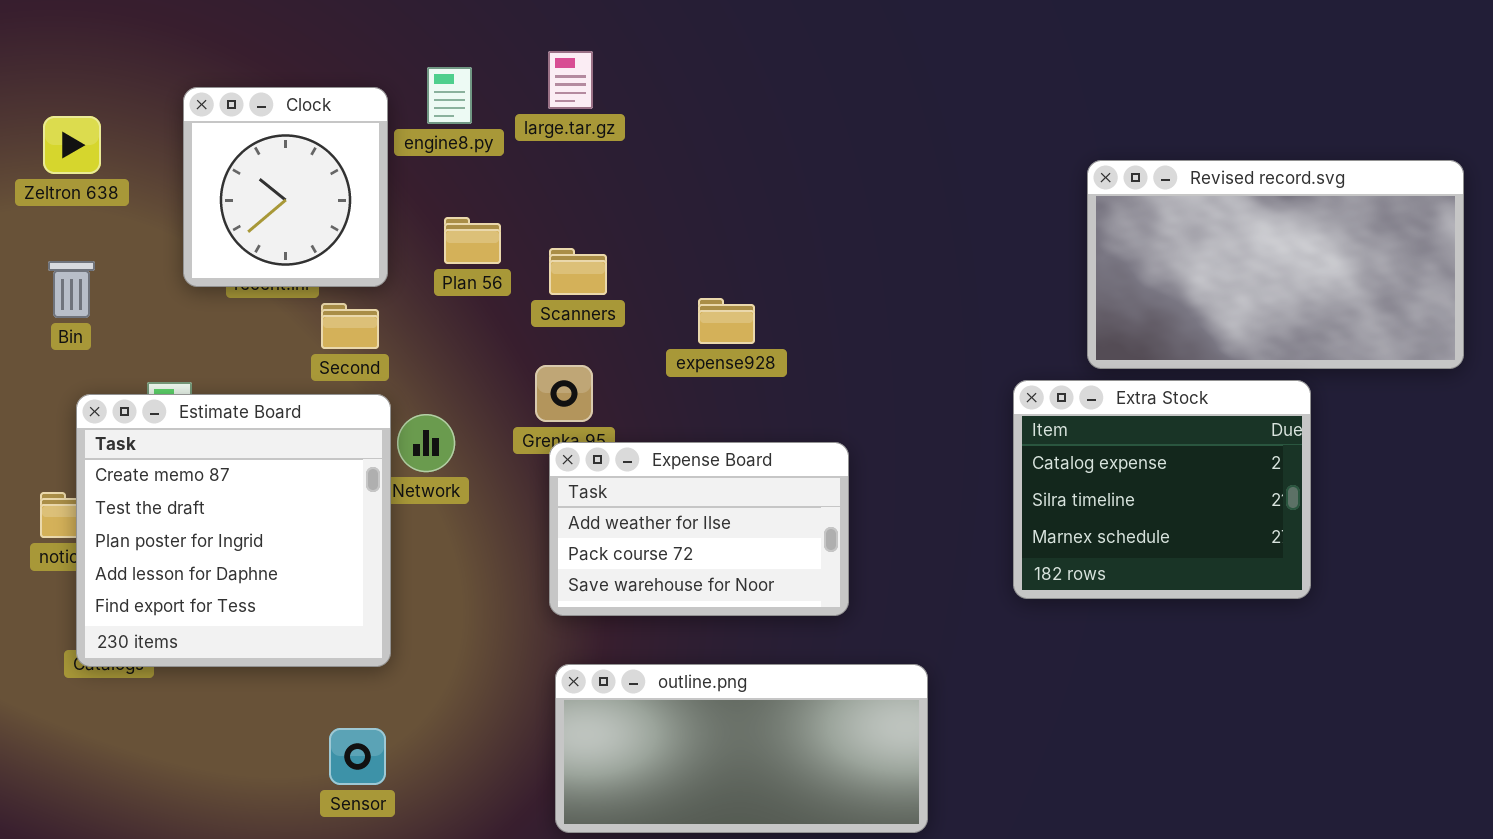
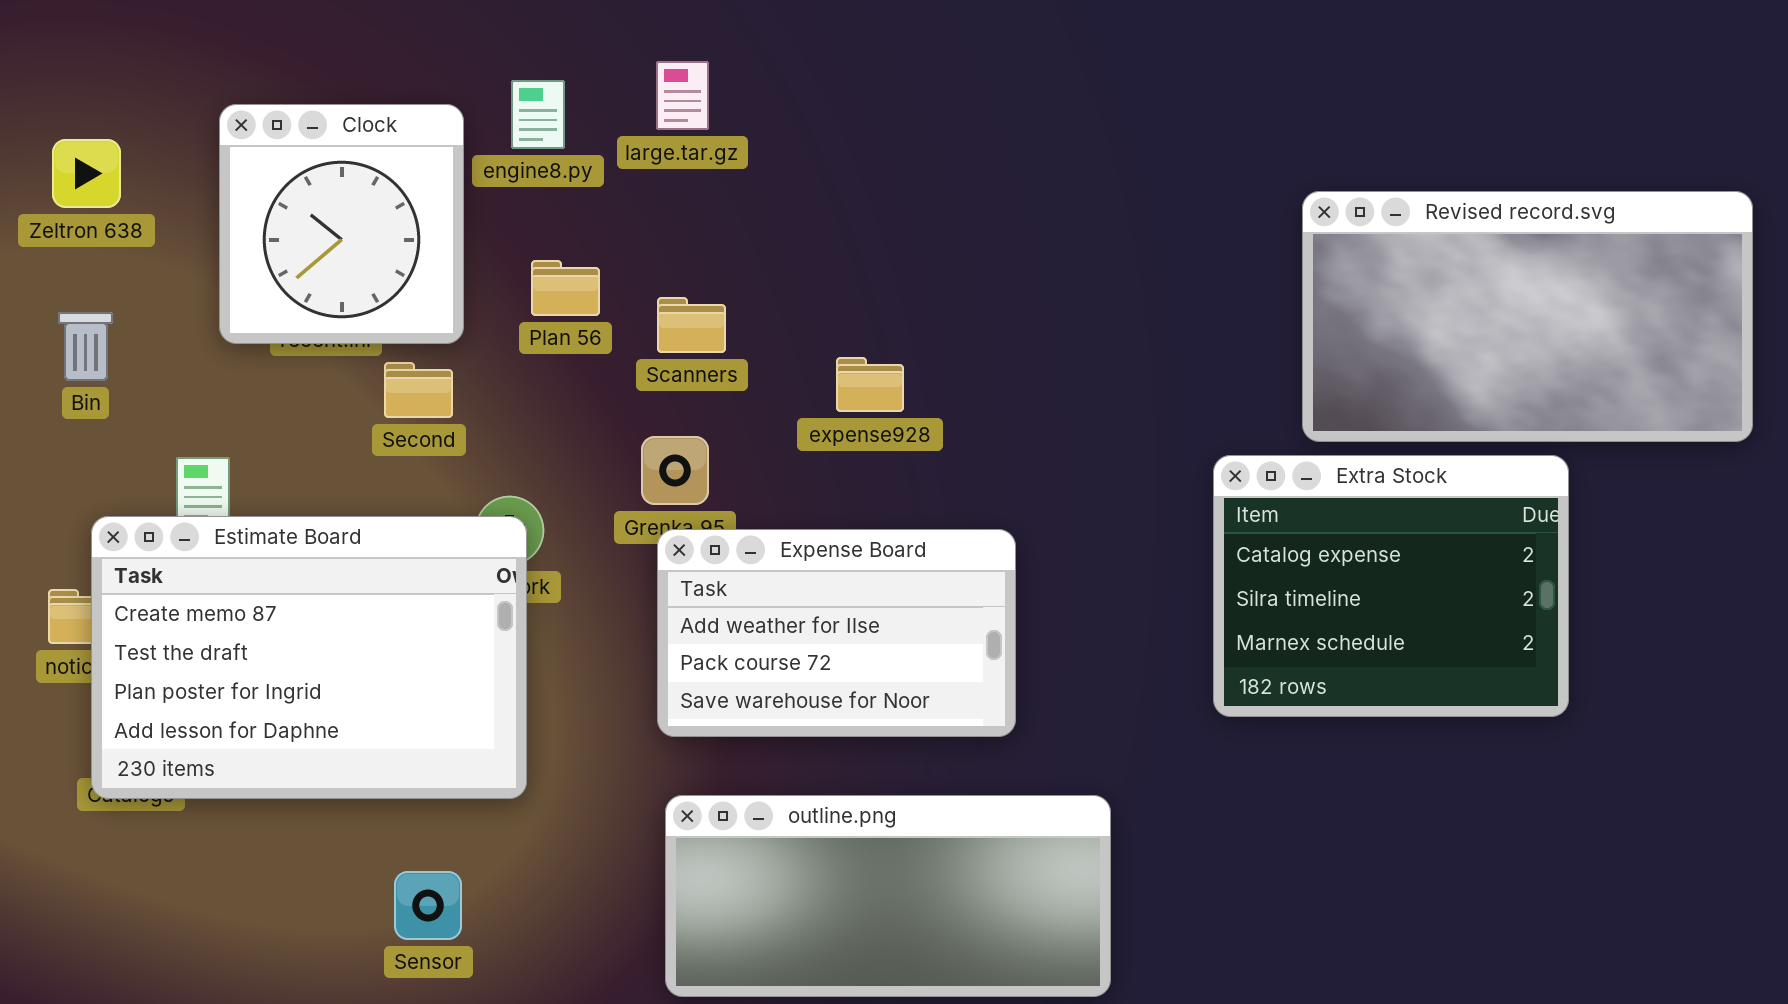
Estimate Board: [76,394,391,667] -> [91,516,527,799], resized

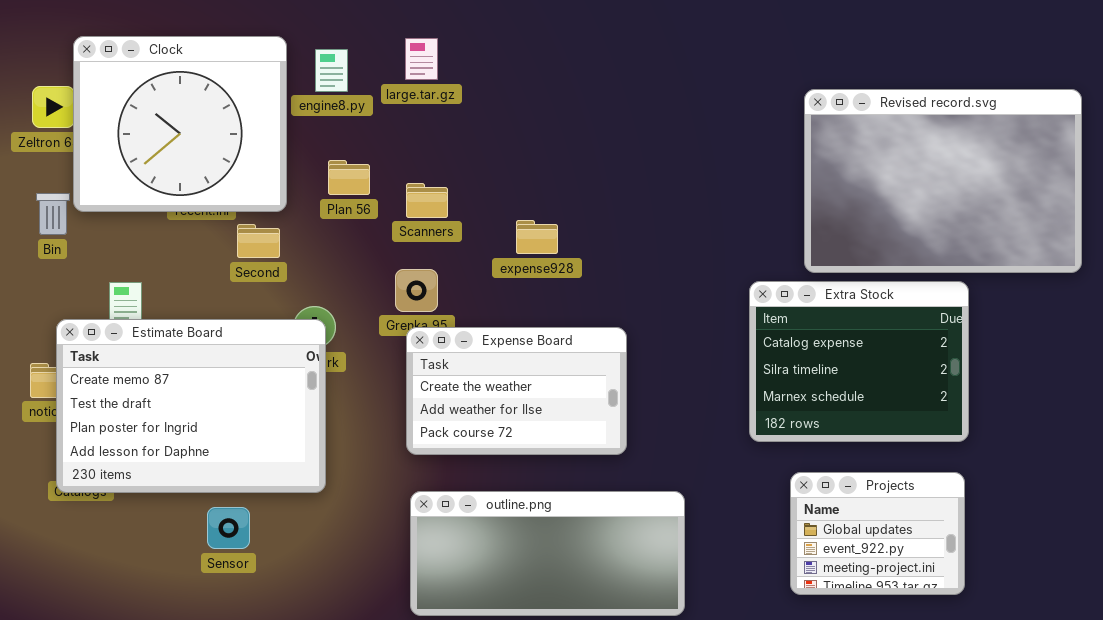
Clock: [219,104,464,344] -> [73,36,287,212], resized
Revised record.svg: [1302,191,1753,442] -> [804,89,1082,273], resized
Expense Board: [657,529,1016,737] -> [406,327,627,455], scrolled up 1 row
Projects: none -> [790,472,965,595], opened
Sensor: [394,871,462,940] -> [207,507,250,549], moved

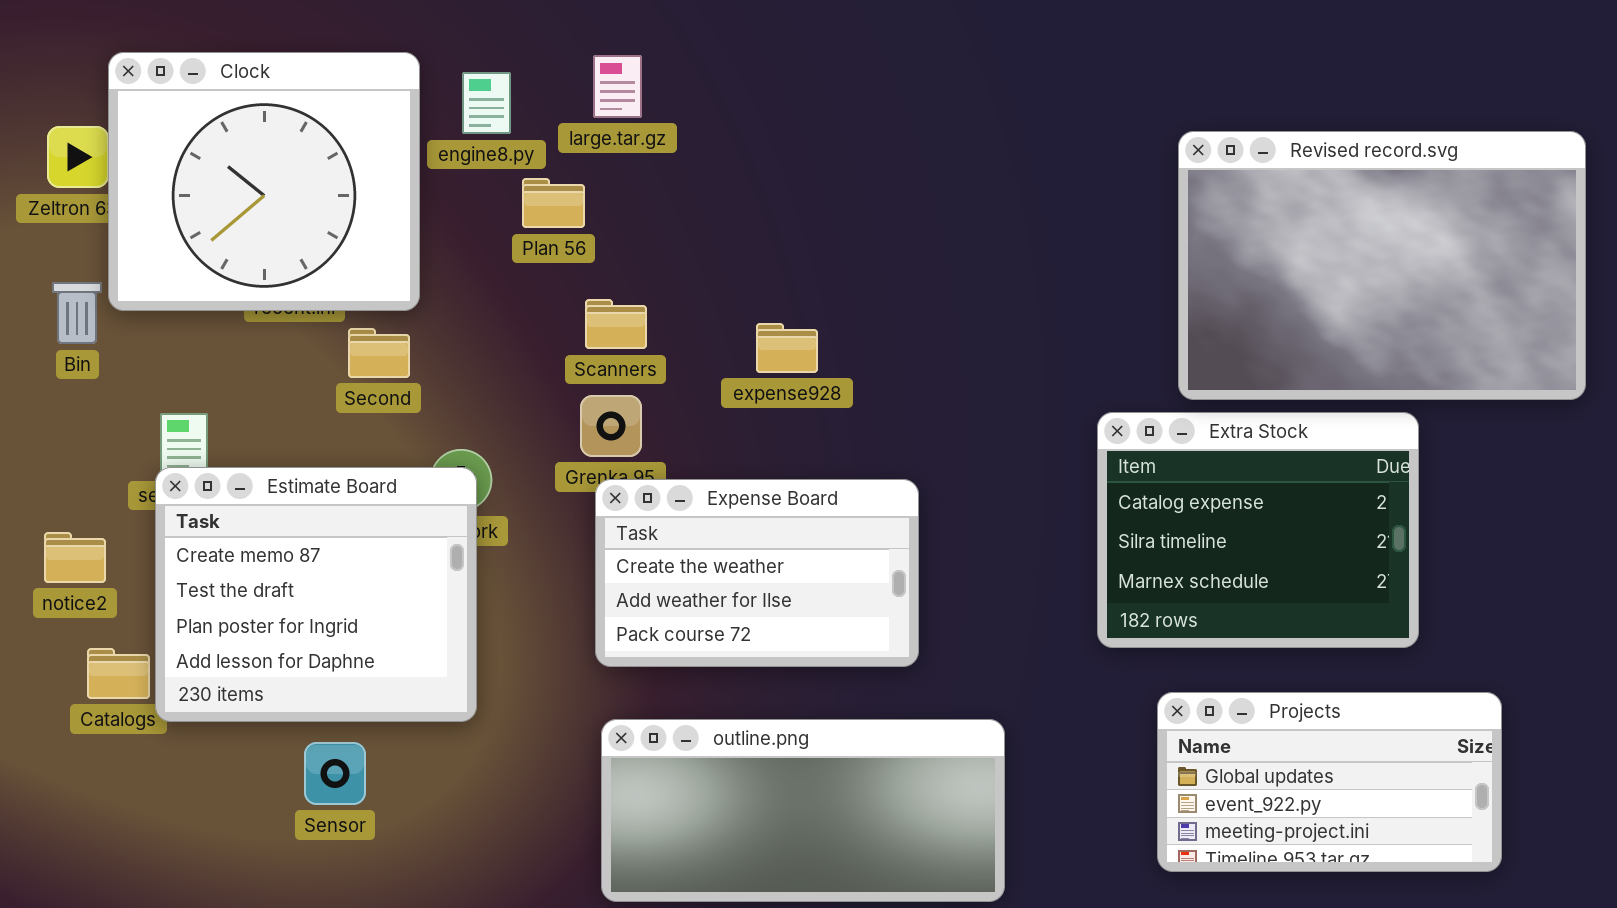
Plan 56: [328,160,370,195] -> [522,178,585,228], moved
Scanners: [406,183,448,218] -> [585,299,647,349], moved
Estimate Board: [56,319,326,493] -> [155,467,477,722], resized
Projects: [790,472,965,595] -> [1157,692,1502,872], resized

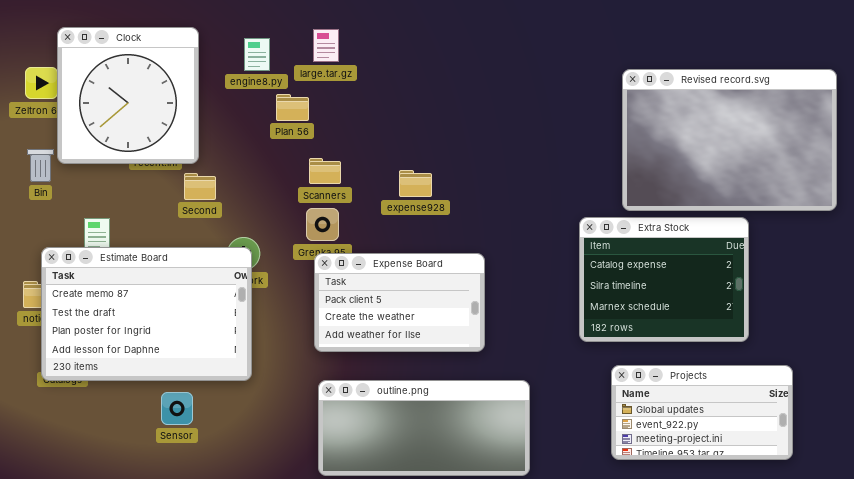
Clock: [108,52,420,311] -> [57,27,199,164], resized
Estimate Board: [155,467,477,722] -> [41,247,252,381], resized
Expense Board: [595,479,919,667] -> [314,253,485,352], scrolled up 1 row

